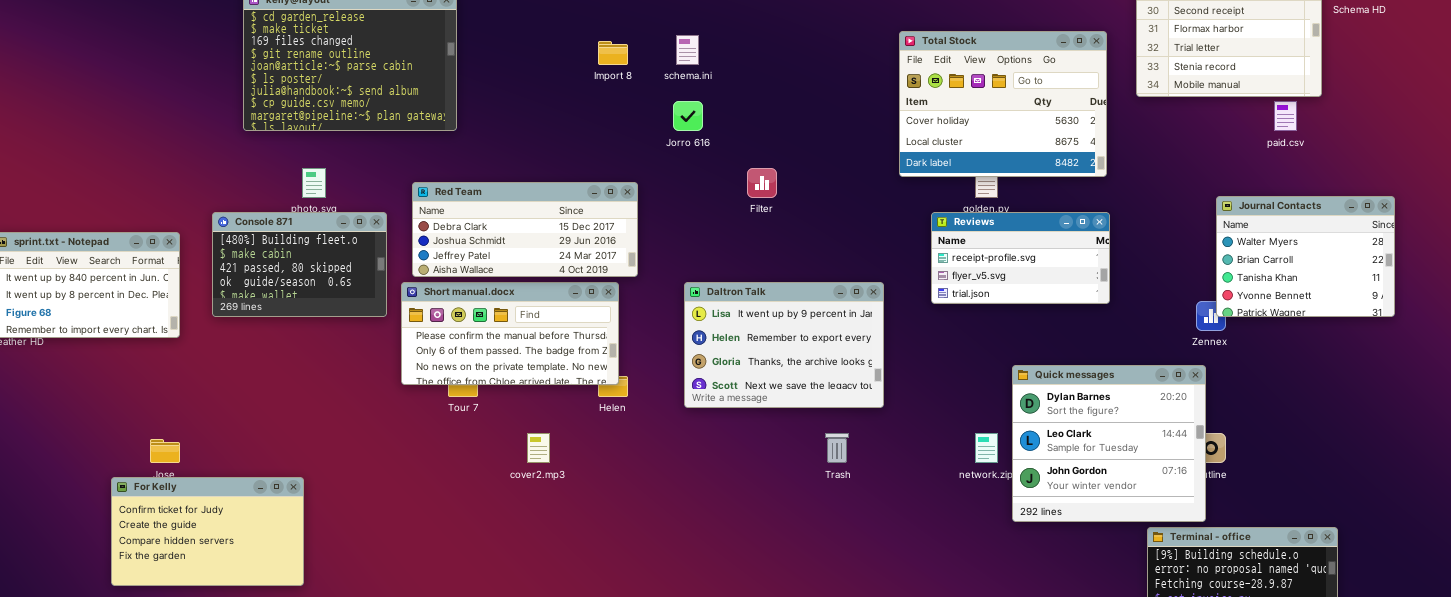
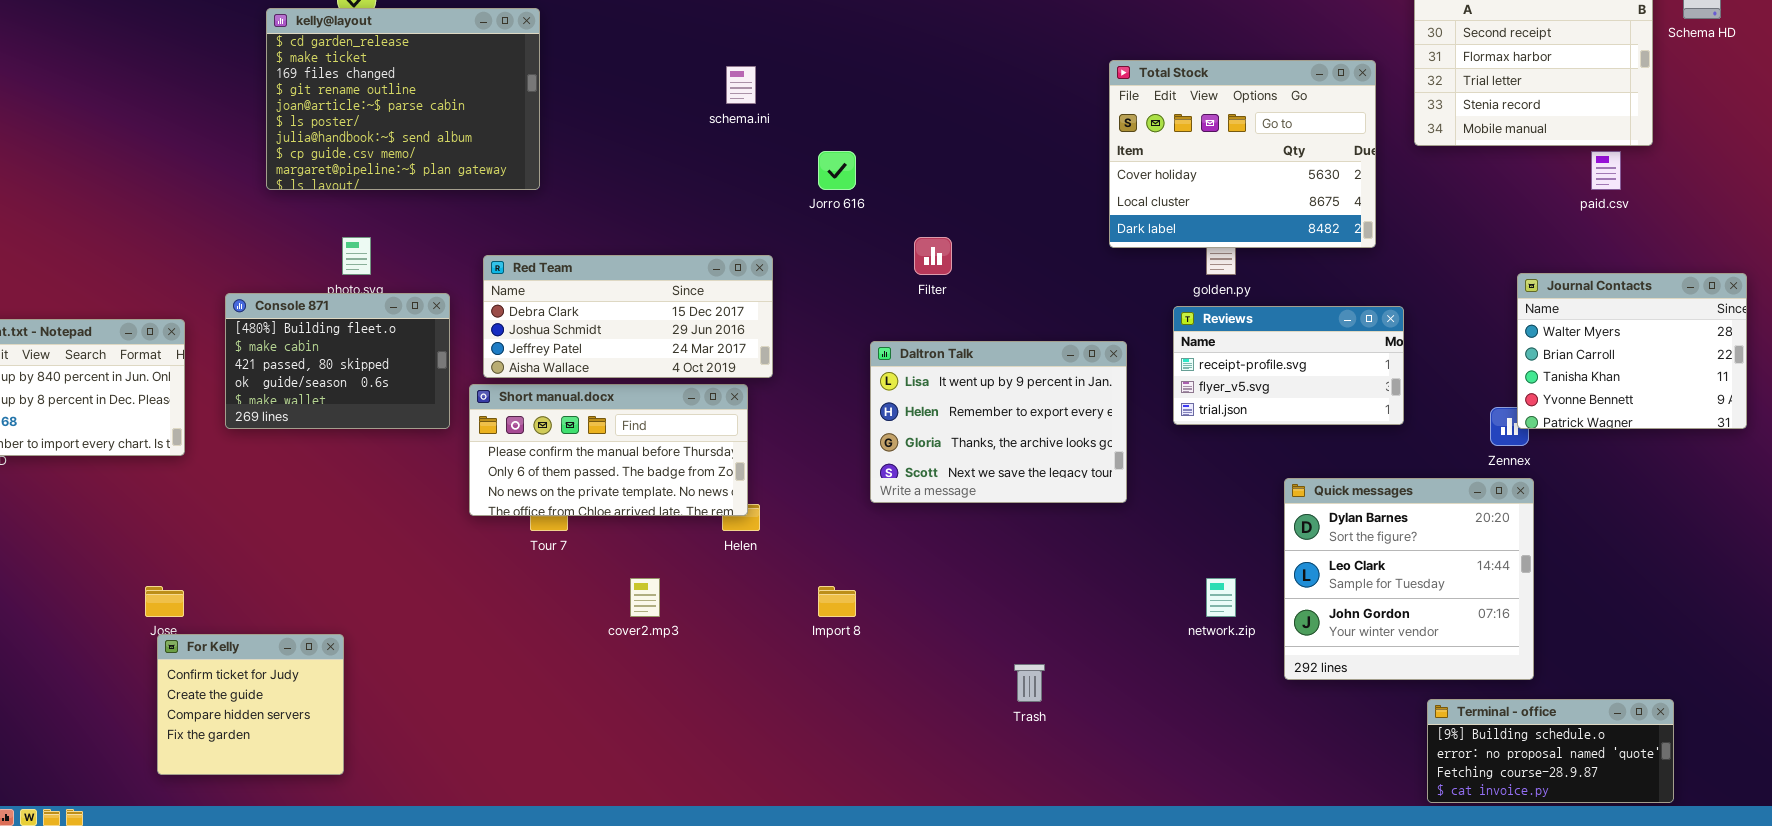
schema.ini: [676,35,699,65] -> [726,66,756,104], moved
Import 8: [598,41,628,65] -> [818,586,856,617], moved
Reviews: [931,212,1110,304] -> [1173,306,1404,425], moved
Daltron Talk: [684,282,884,408] -> [870,341,1127,503], moved
Quick messages: [1012,365,1206,522] -> [1284,478,1534,680], moved
Trash: [825,433,849,463] -> [1014,664,1045,702], moved
For Kelly: [111,477,304,586] -> [157,634,344,775], resized

